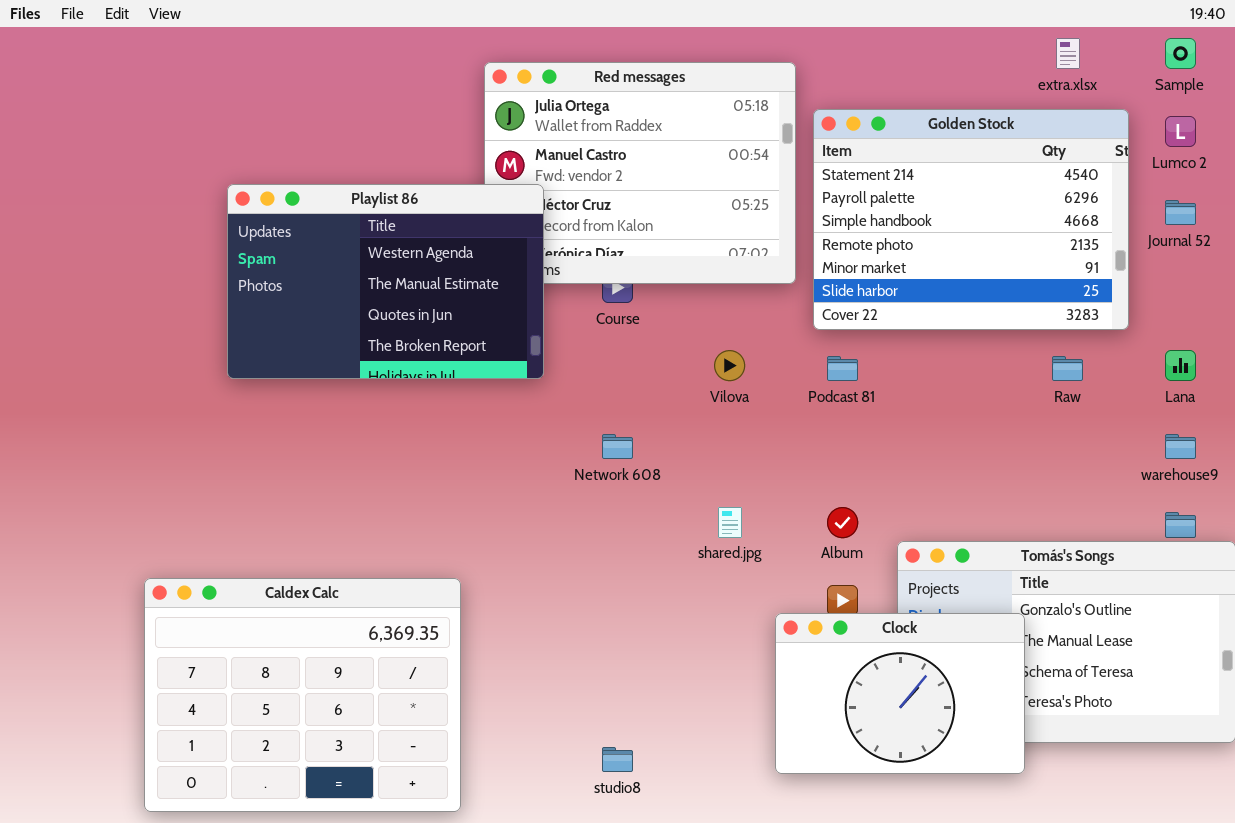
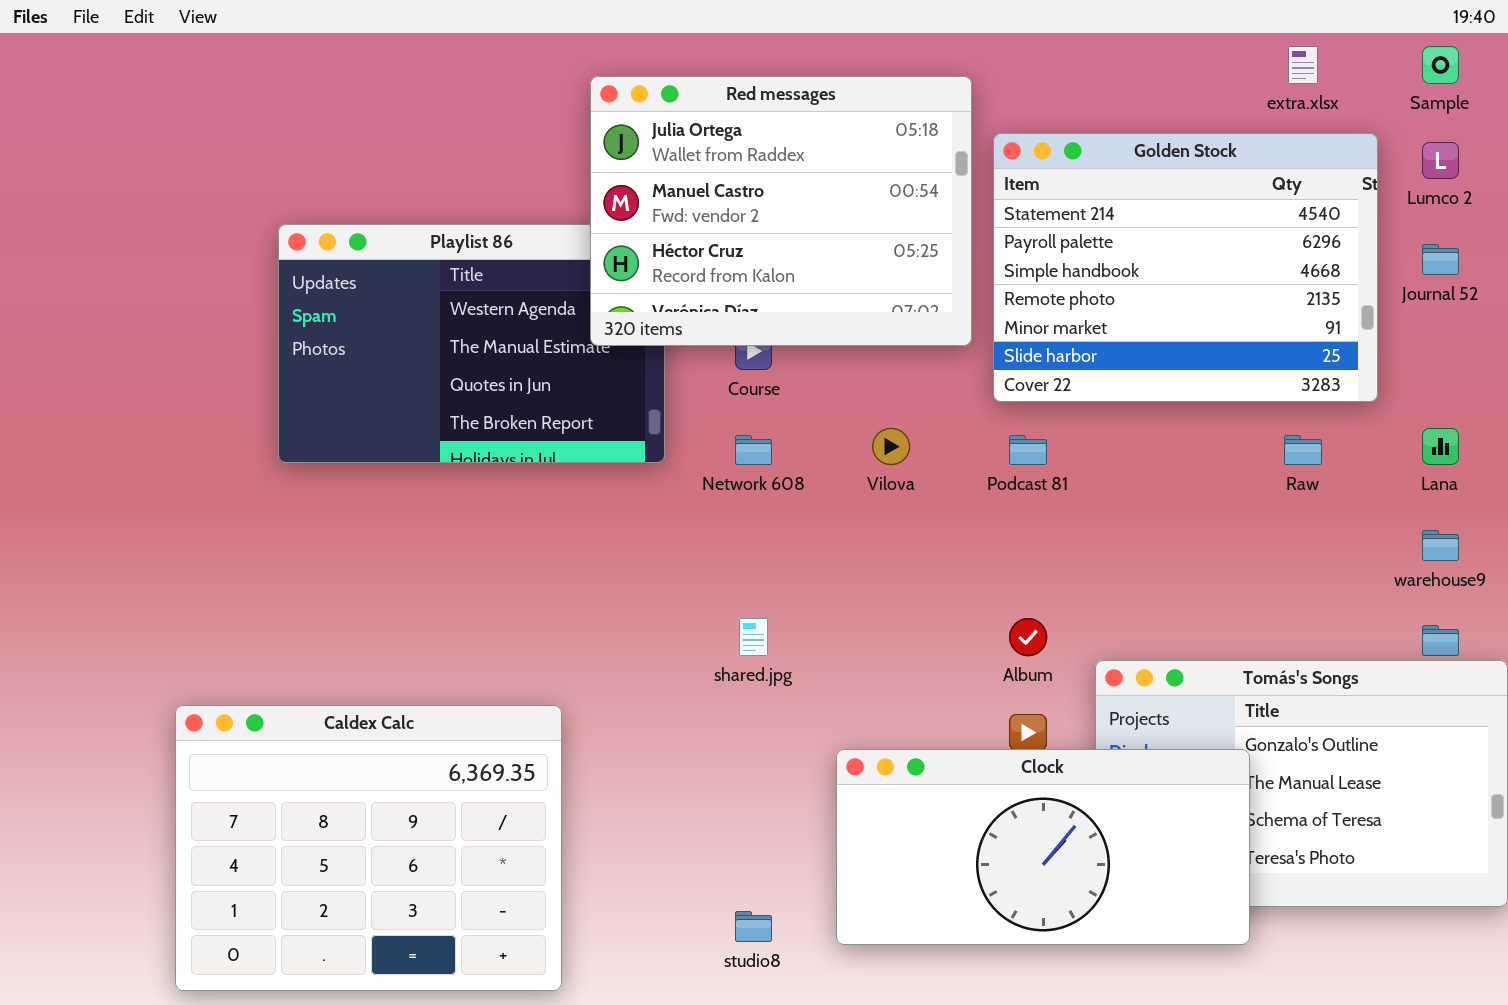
Red messages: [484,62,796,284] -> [590,76,972,346], raised
Network 608: [602,434,633,459] -> [735,435,772,465], moved
shared.jpg: [718,507,742,538] -> [739,618,768,656], moved
Clock: [775,613,1025,774] -> [836,749,1250,945], resized

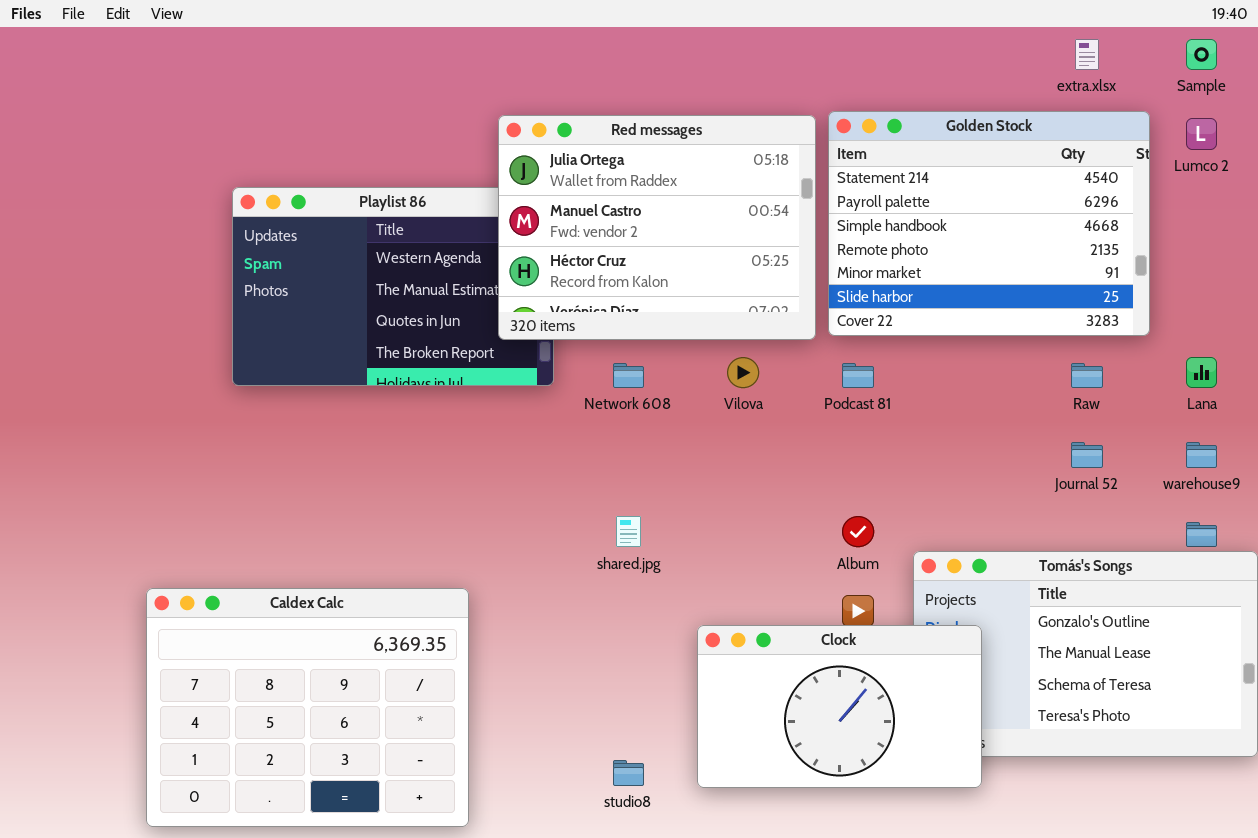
Red messages: [590,76,972,346] -> [498,115,816,340], moved
Journal 52: [1422,244,1459,275] -> [1071,442,1103,468], moved
Clock: [836,749,1250,945] -> [697,625,982,788], resized

